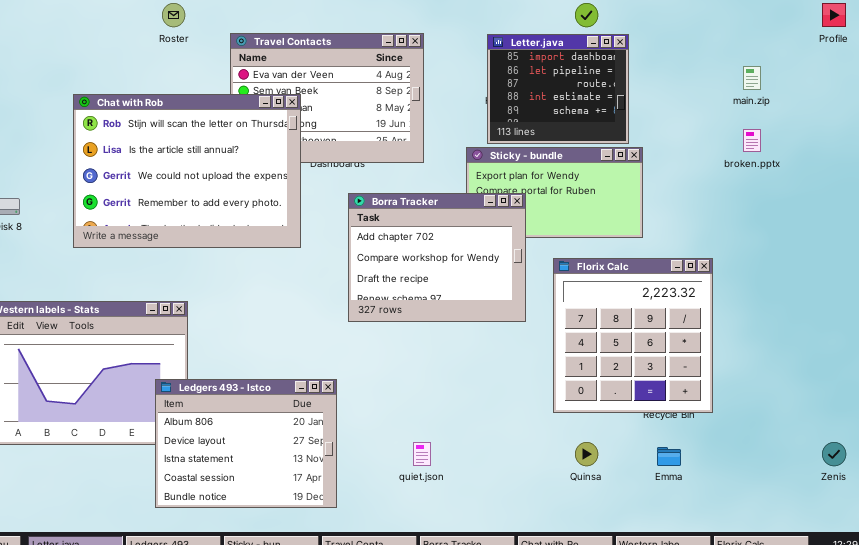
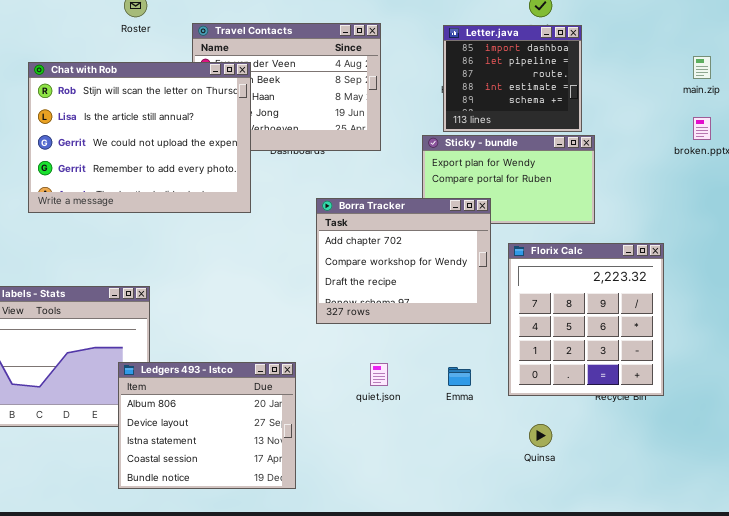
Chat with Rob: [73,94,301,248] -> [28,62,251,213], moved
Borra Tracker: [348,193,526,322] -> [316,198,491,324], moved
quiet.json: [413,442,431,466] -> [370,363,388,386], moved
Emma: [657,447,681,466] -> [448,367,471,386], moved

